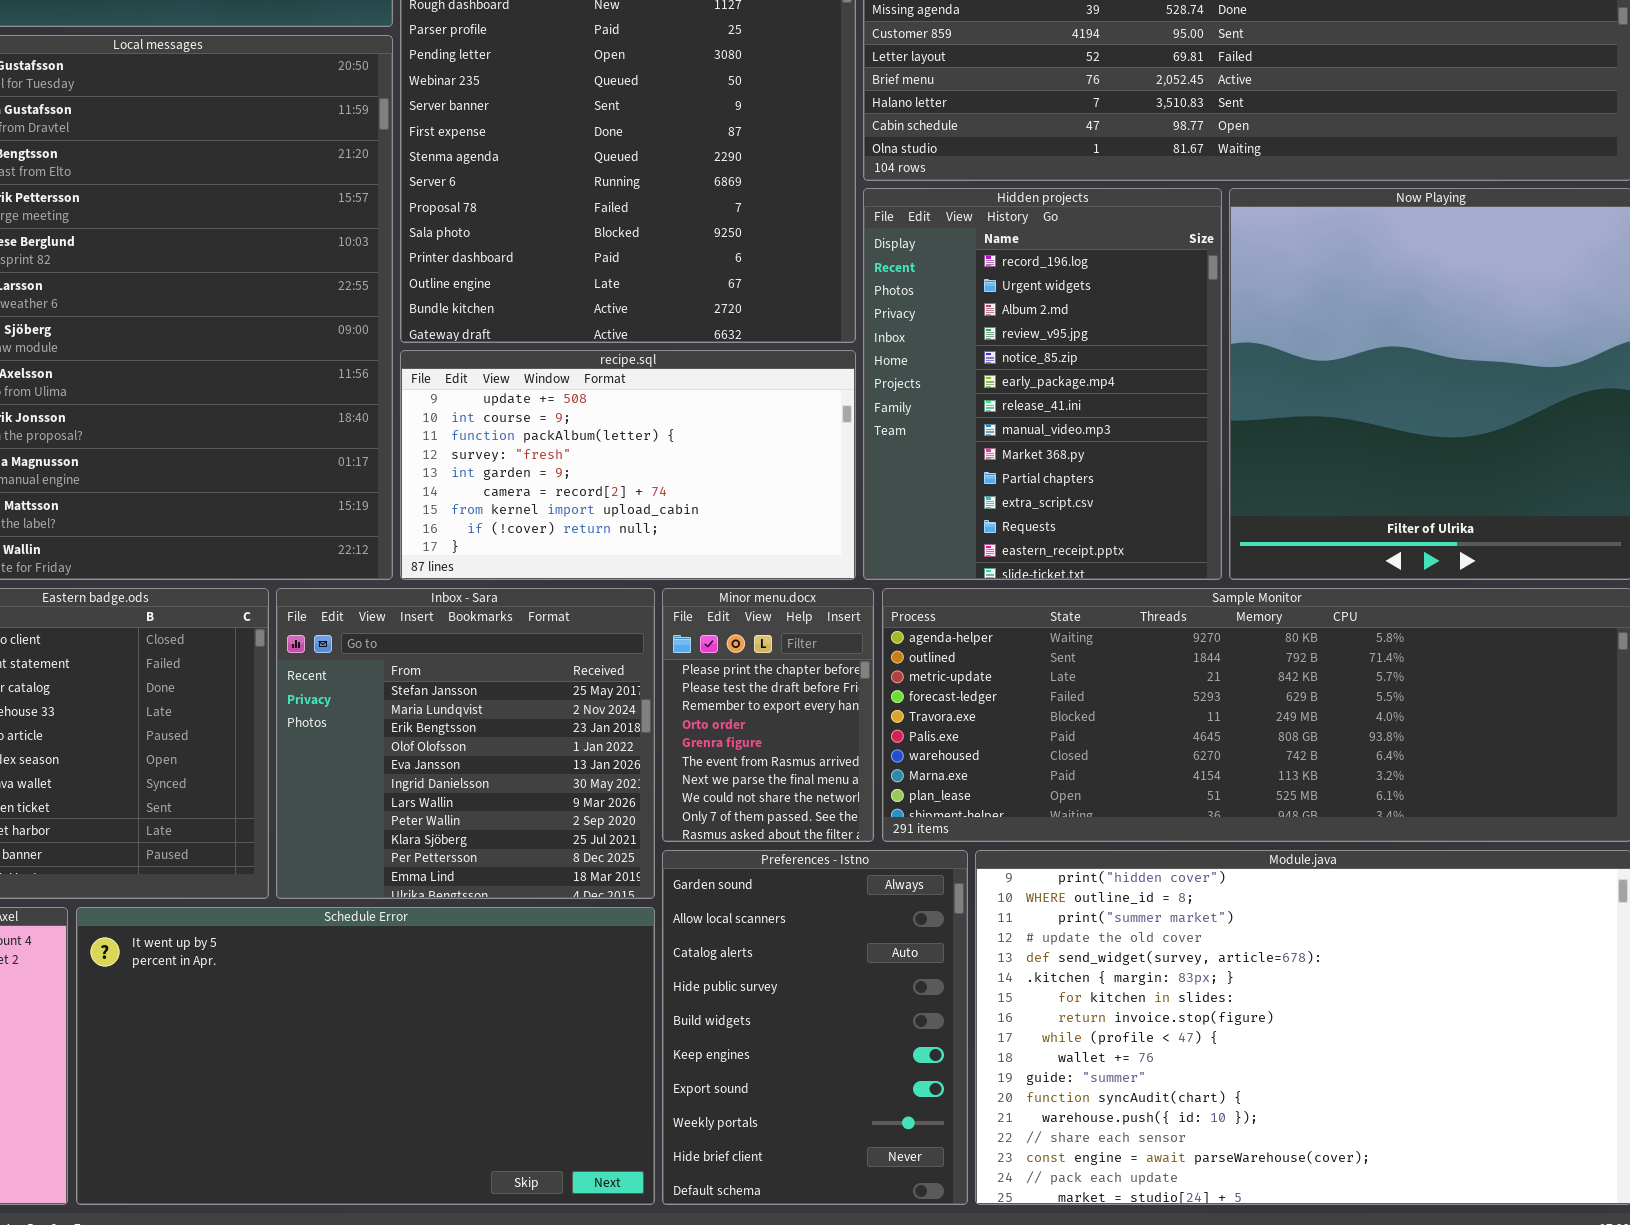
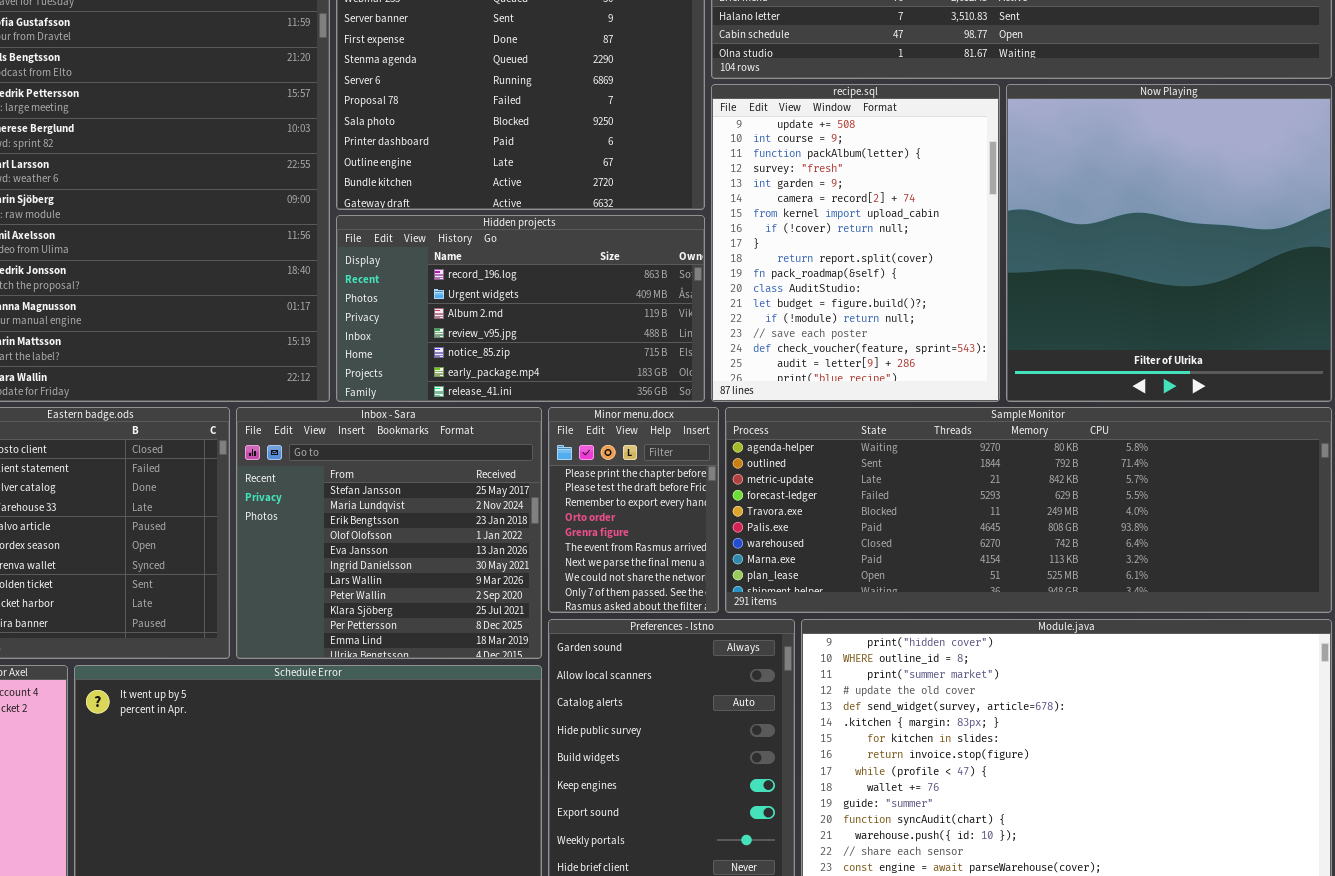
Hidden projects: [863,188,1222,580] -> [336,215,705,402], moved, resized
recipe.sql: [400,350,856,580] -> [711,84,1000,402], moved, resized

